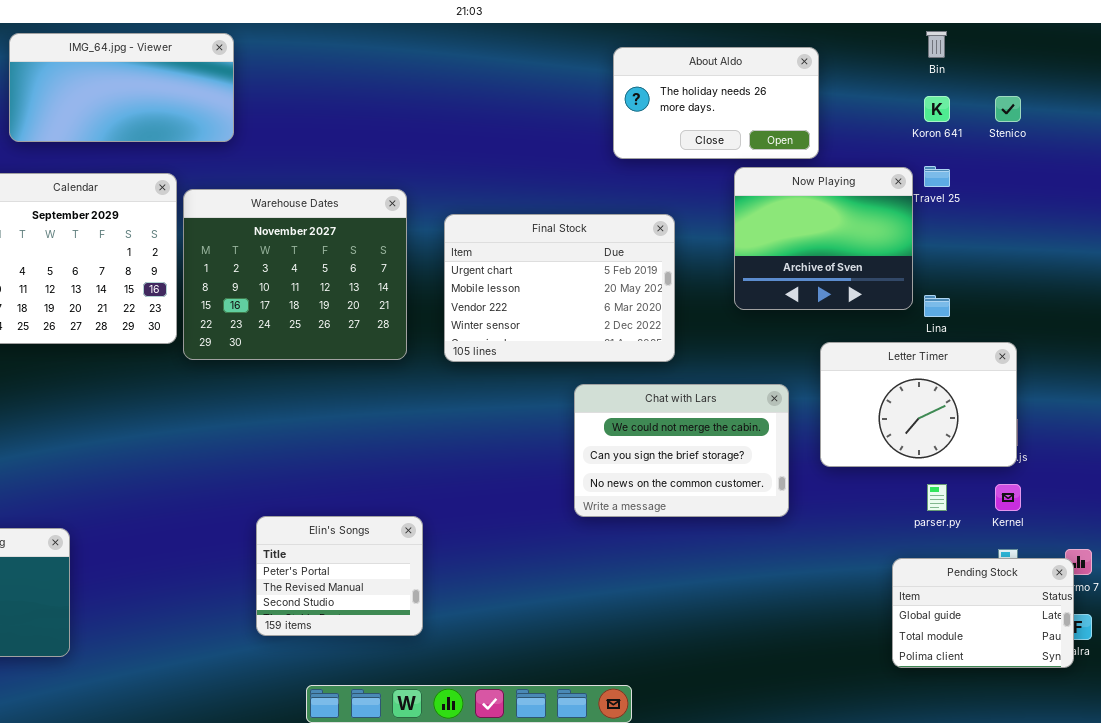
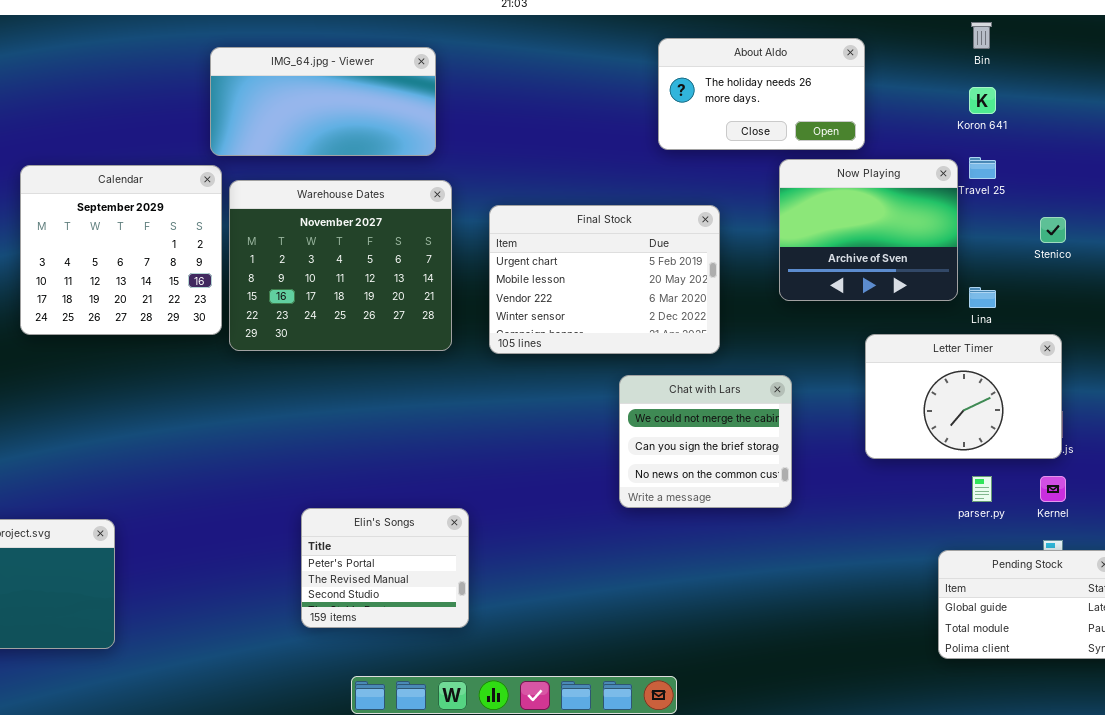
IMG_64.jpg - Viewer: [9,33,234,142] -> [210,47,436,156], moved
Stenico: [995,96,1021,122] -> [1040,217,1066,243], moved
Chat with Lars: [574,384,789,517] -> [619,375,792,508], resized

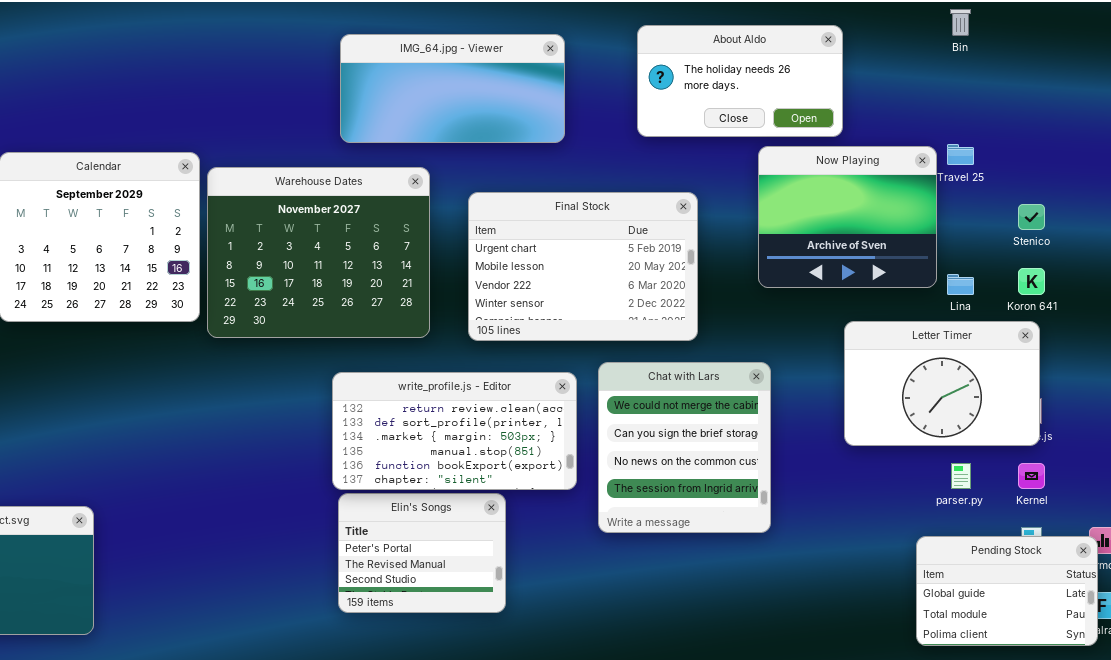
IMG_64.jpg - Viewer: [210,47,436,156] -> [340,34,565,143], moved
Koron 641: [969,87,996,114] -> [1018,268,1045,295], moved
Chat with Lars: [619,375,792,508] -> [598,362,771,533], resized
write_profile.js - Editor: none -> [332,372,577,490], opened
Elin's Songs: [301,508,469,628] -> [338,493,506,613], moved

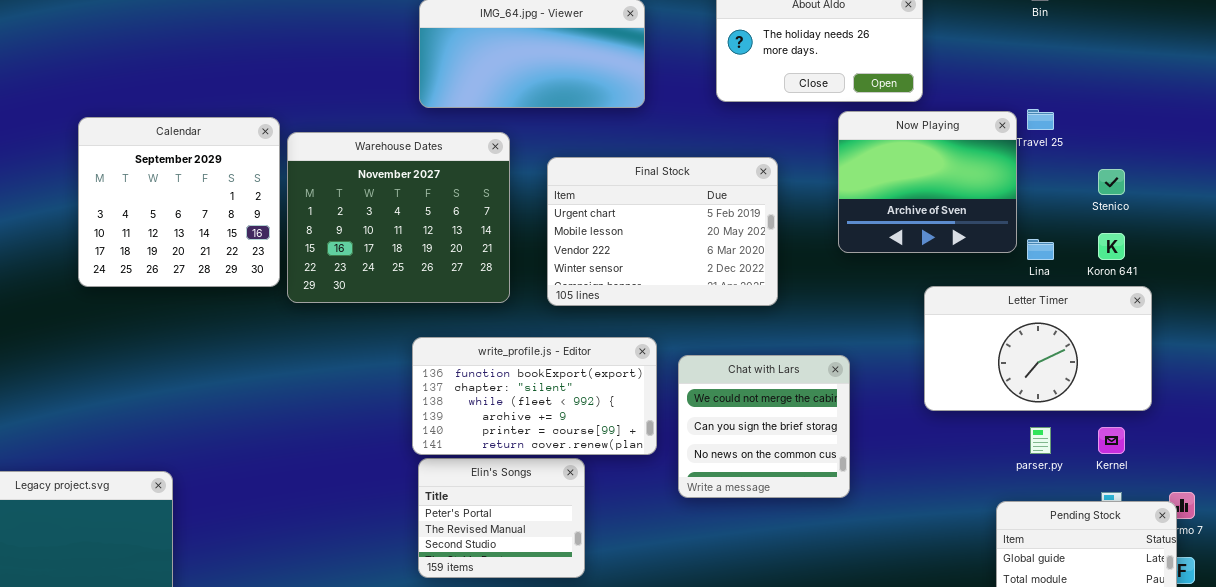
Letter Timer: [844,321,1040,446] -> [924,286,1152,411], resized
Chat with Lars: [598,362,771,533] -> [678,355,850,498], resized
write_profile.js - Editor: [332,372,577,490] -> [412,337,657,455], scrolled down 4 rows

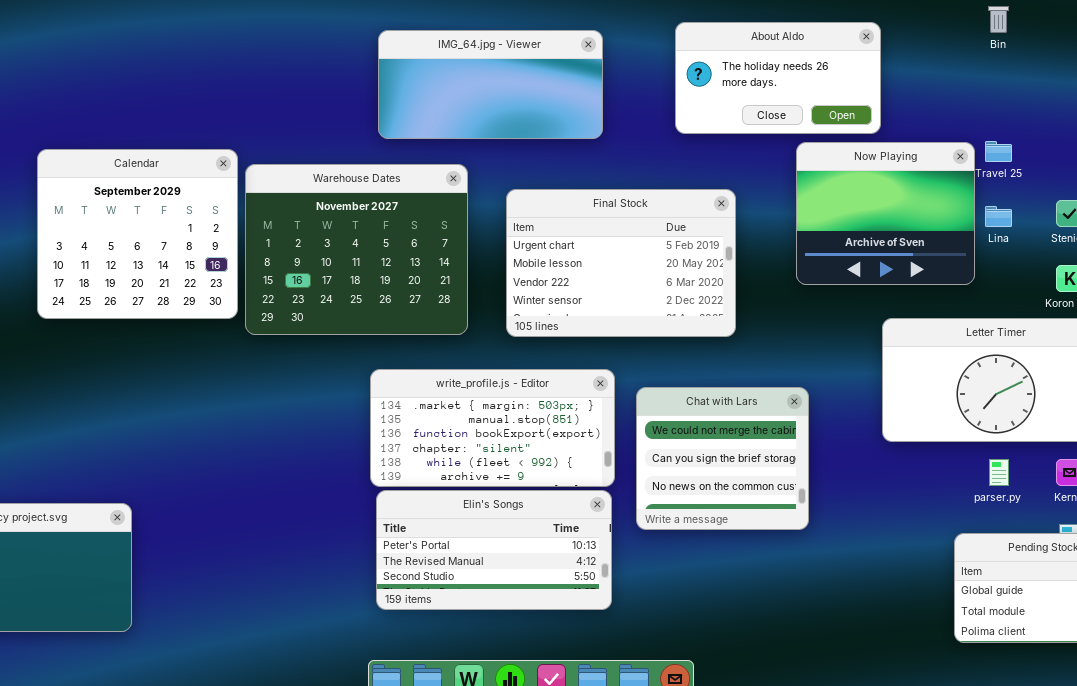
Lina: [1027,239,1054,260] -> [985,206,1012,227], moved
write_profile.js - Editor: [412,337,657,455] -> [370,369,615,487], scrolled up 2 rows
Elin's Songs: [418,458,585,578] -> [376,490,612,610], resized

